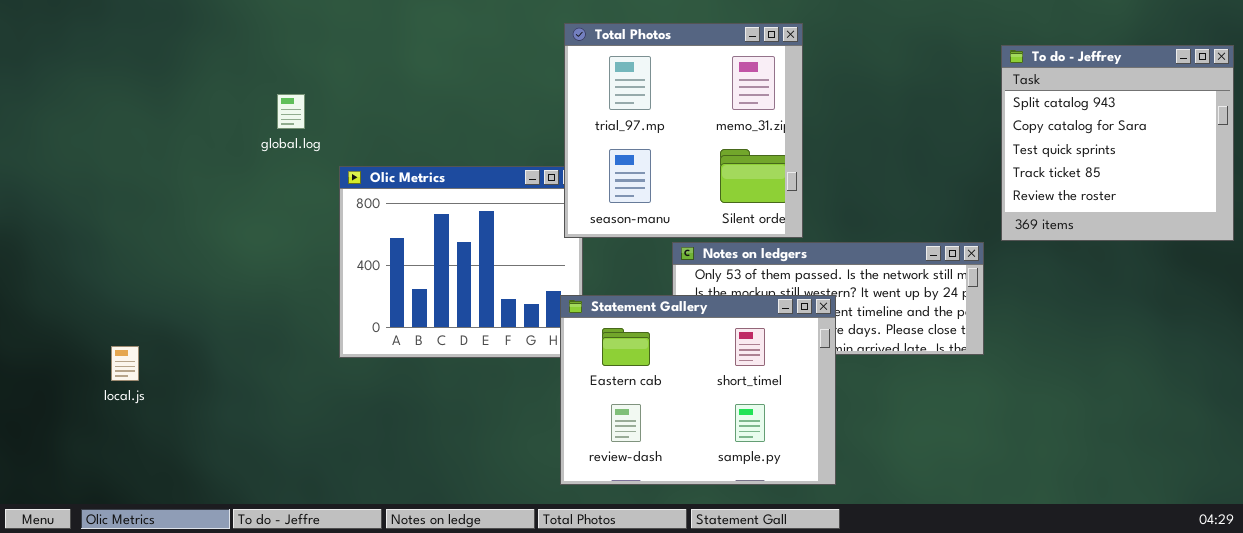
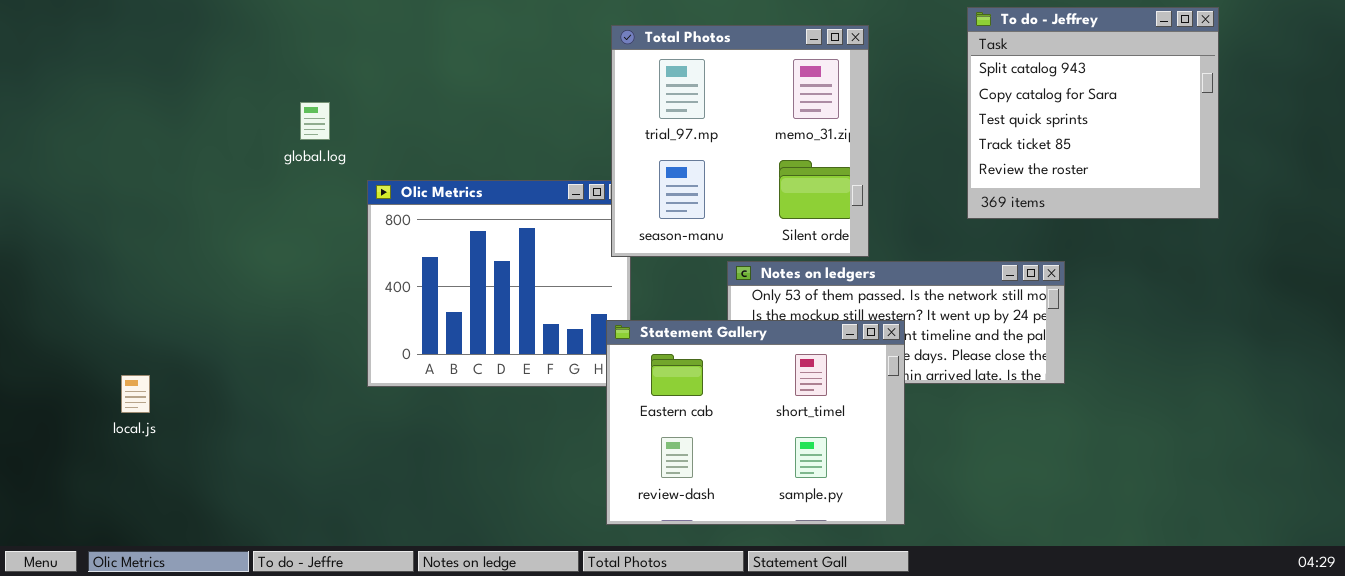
To do - Jeffrey: [1001,45,1234,241] -> [967,7,1219,219], moved

